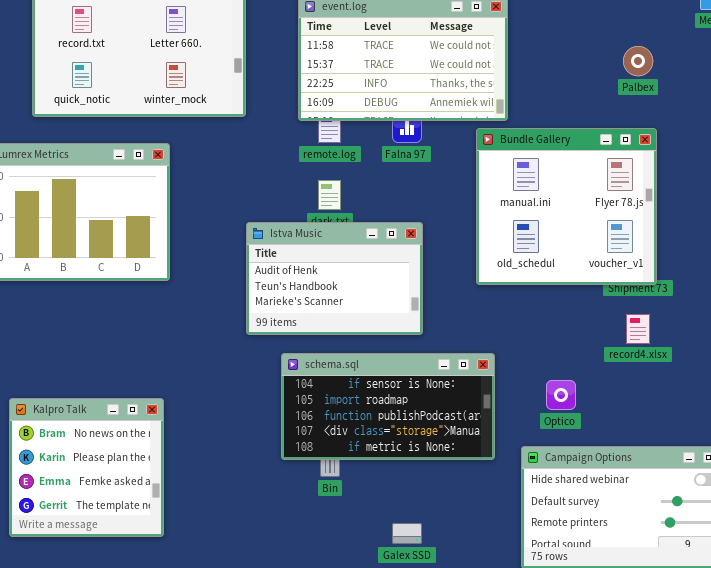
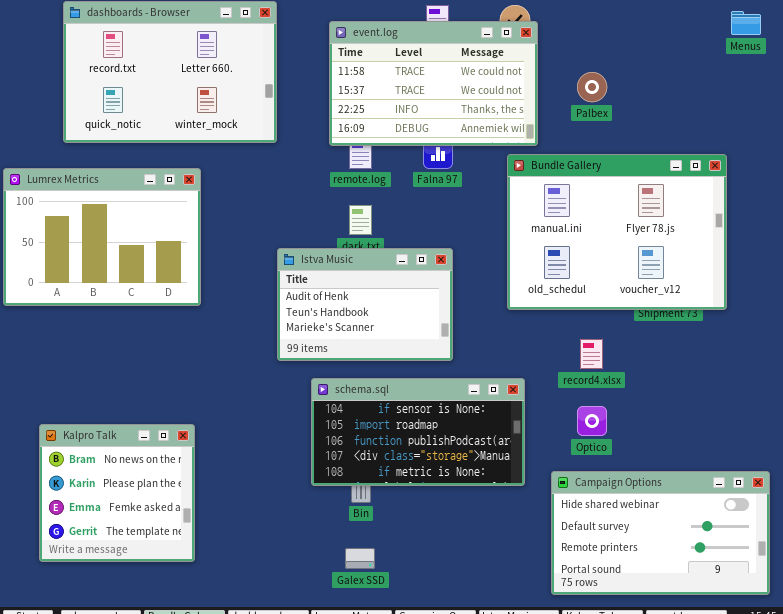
Palbex: [623,46,653,76] -> [577,72,607,102], moved
Bundle Gallery: [476,128,657,285] -> [507,154,727,310], resized
record4.xlsx: [626,314,650,344] -> [580,339,603,369], moved
Galex SSD: [392,523,422,544] -> [345,548,375,569], moved

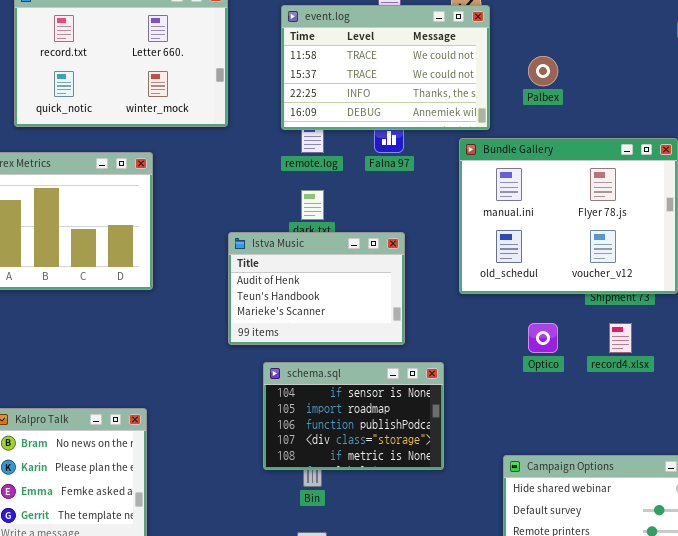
record4.xlsx: [580,339,603,369] -> [609,323,632,353], moved
schema.sql: [311,378,525,486] -> [263,362,444,470], resized
Optico: [577,406,607,436] -> [528,323,558,353], moved

